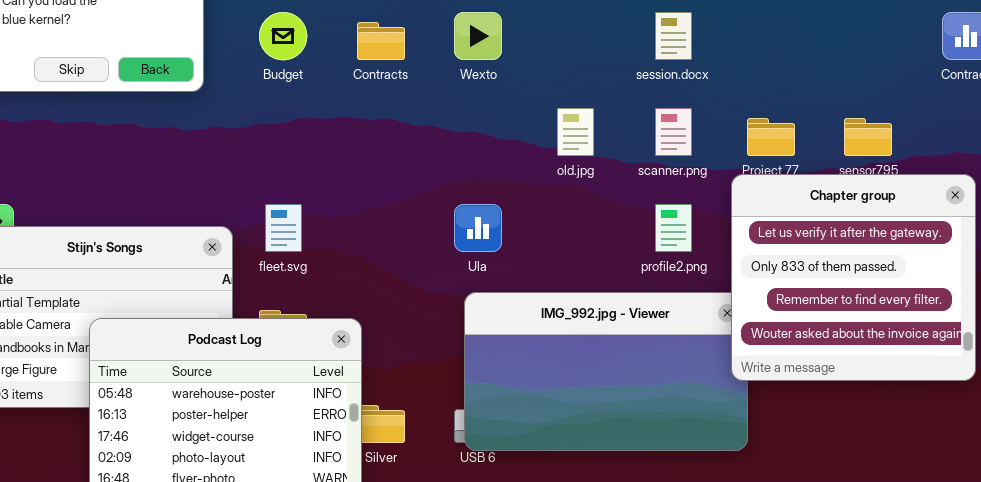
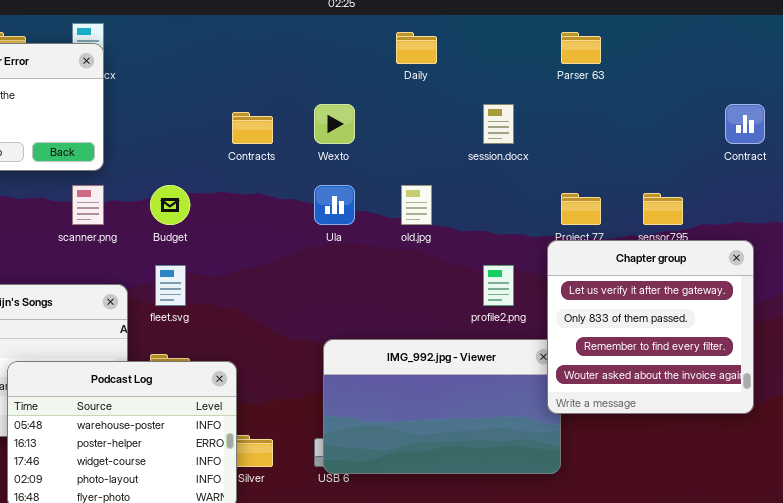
Budget: [259,12,307,60] -> [150,185,190,225], moved
scanner.png: [655,108,692,156] -> [72,185,104,225], moved
Ula: [454,204,502,252] -> [314,185,355,225], moved

